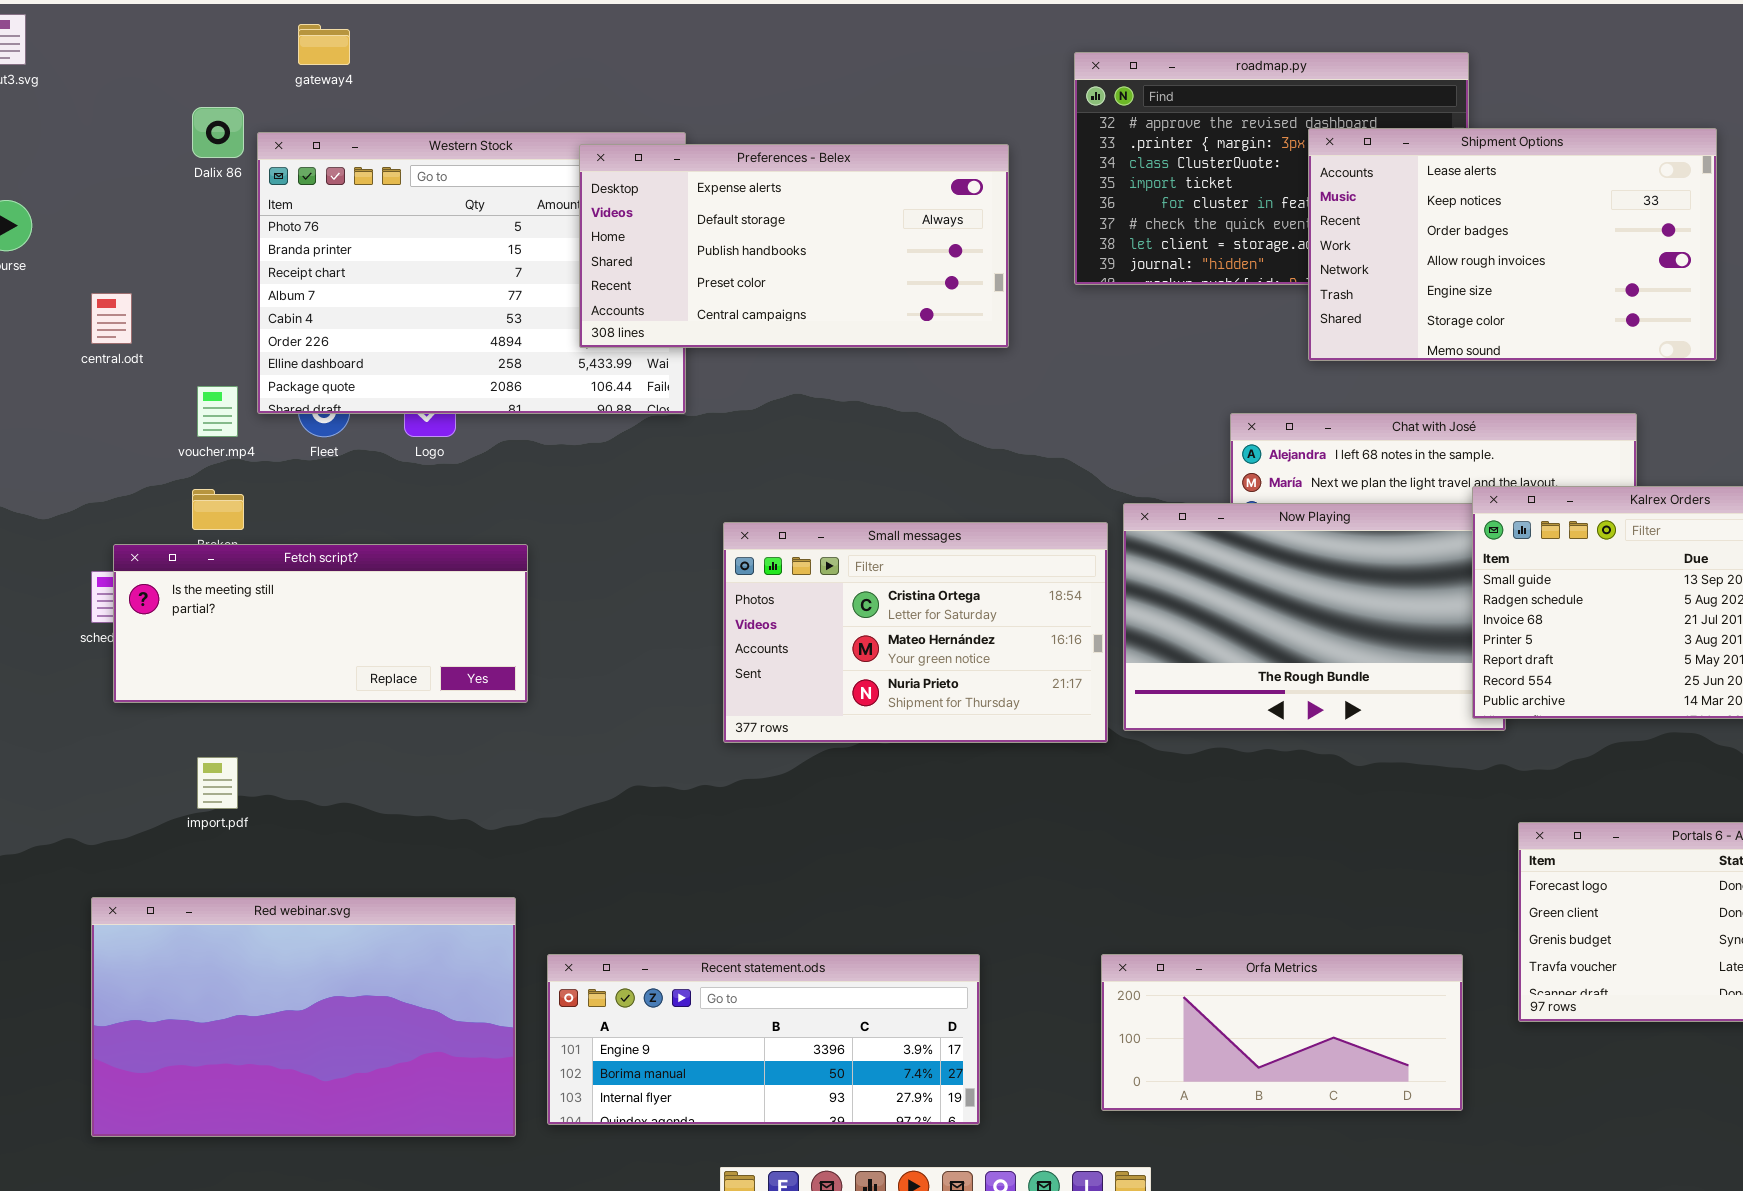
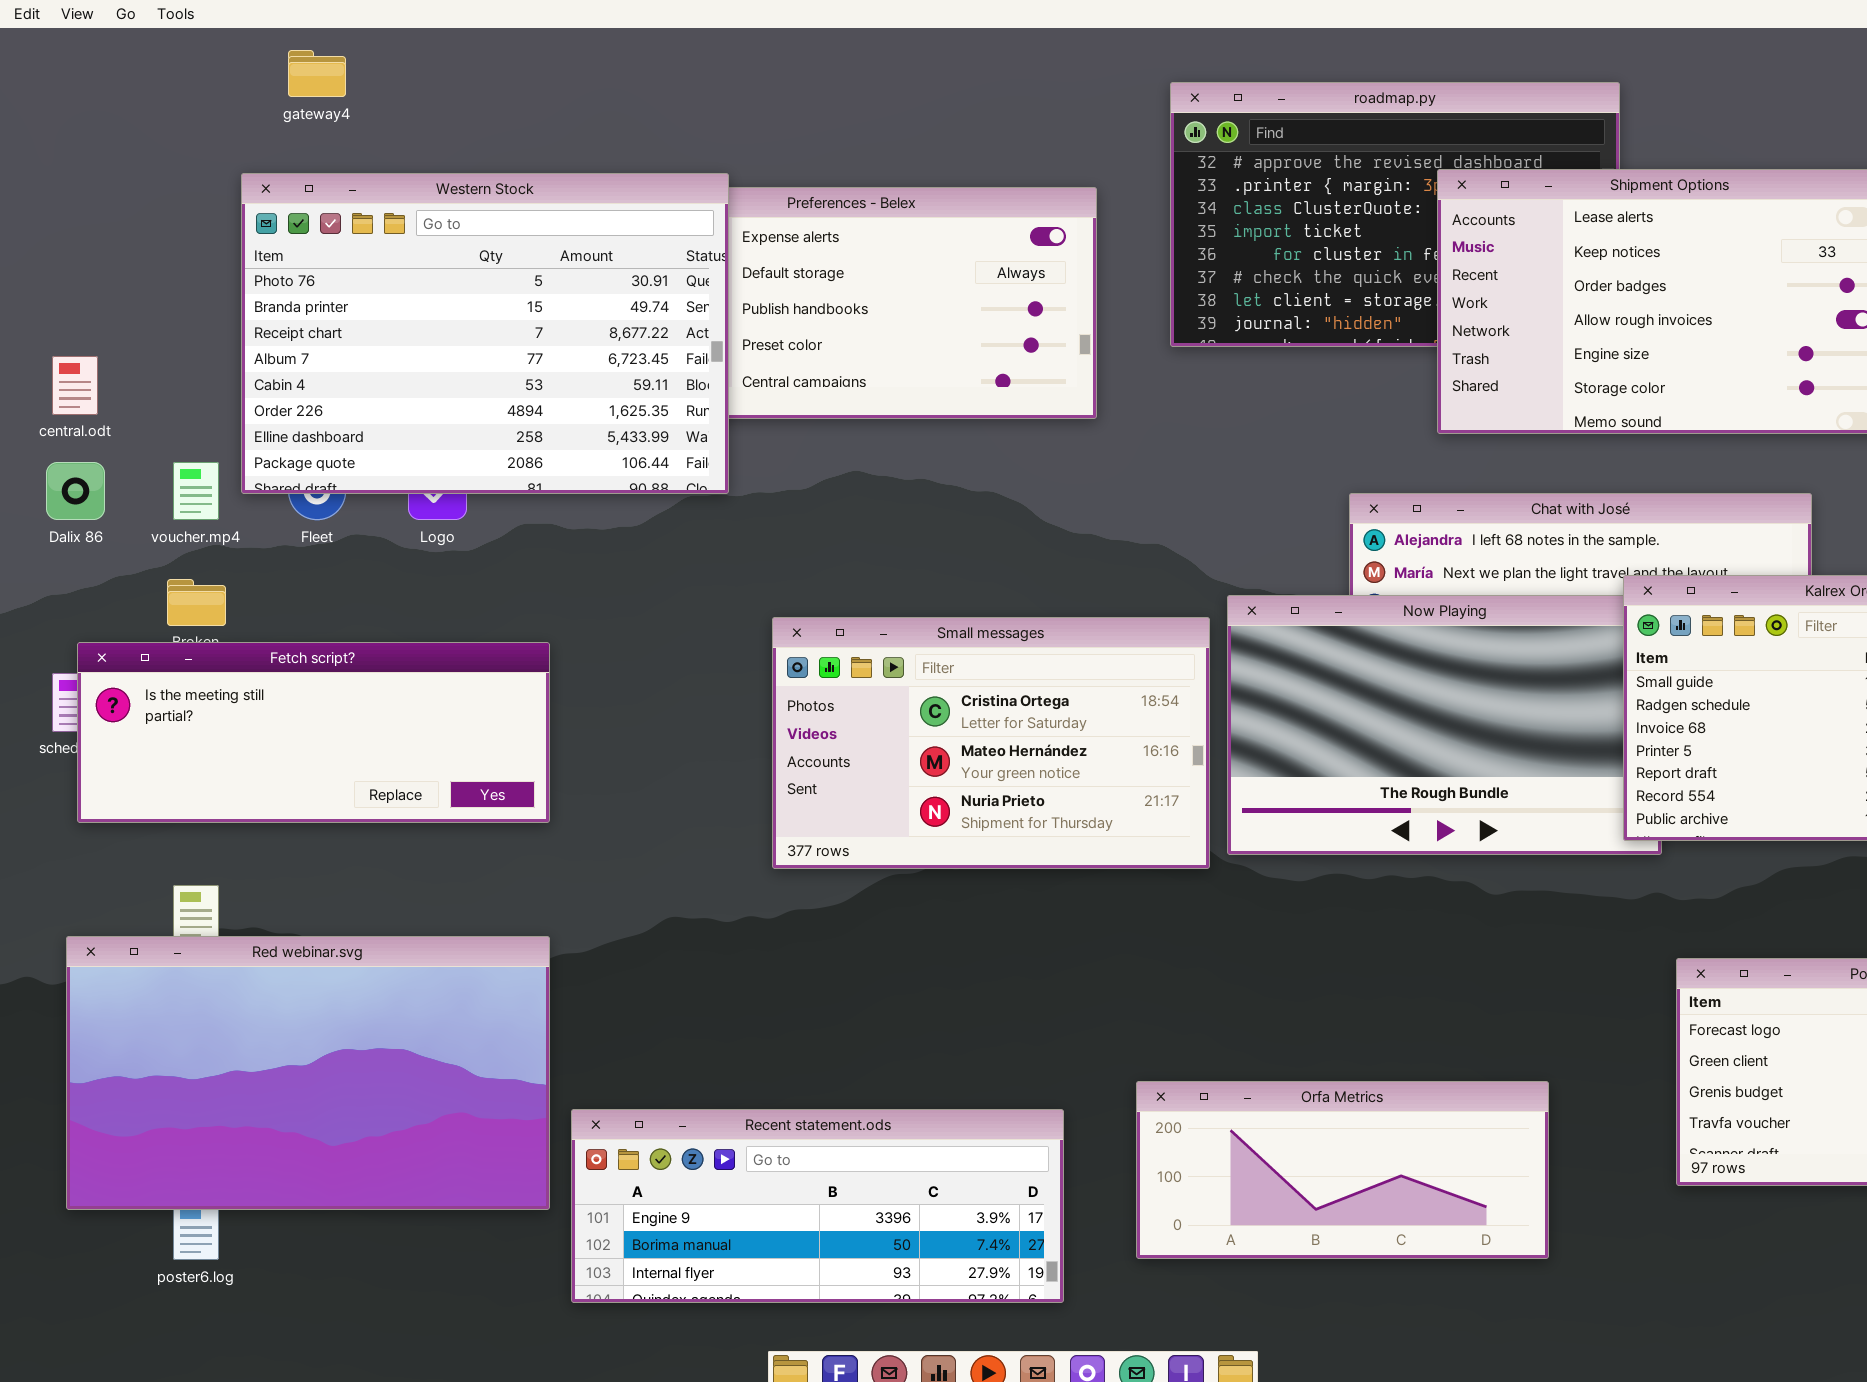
Dalix 86: [192,107,244,158] -> [46,462,105,520], moved
Western Stock: [257,132,686,414] -> [241,173,729,494], raised
Red webinar.svg: [91,897,516,1137] -> [66,936,550,1210], moved
Orfa Metrics: [1101,954,1463,1111] -> [1136,1081,1549,1259], moved

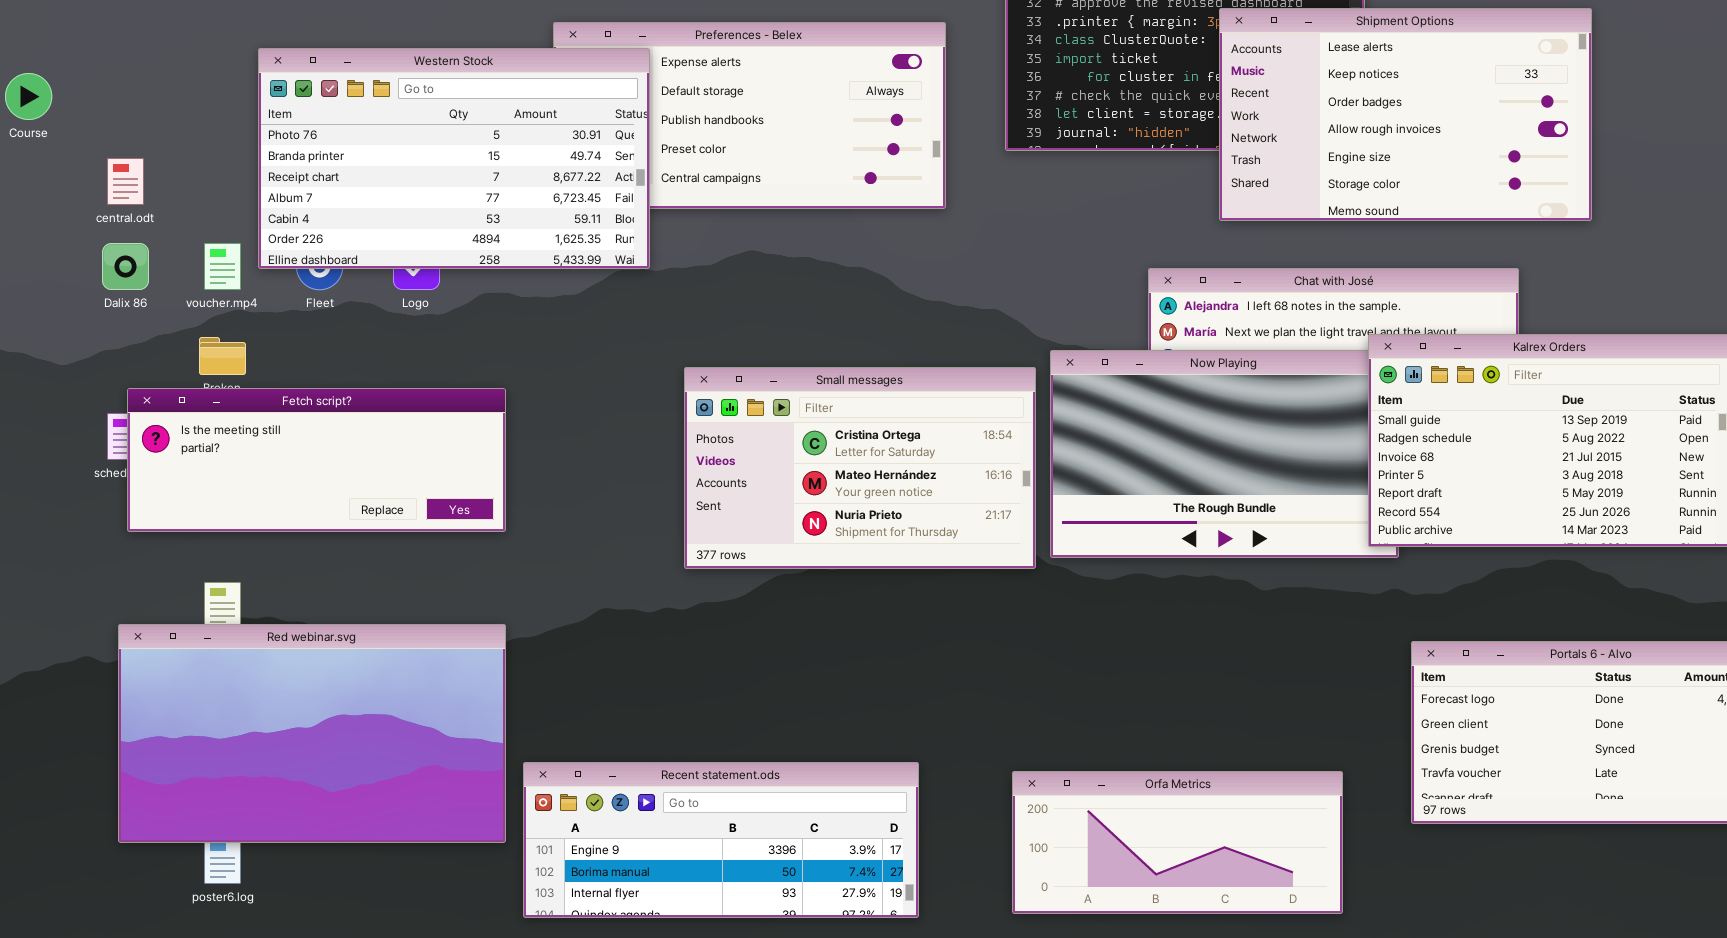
Western Stock: [241,173,729,494] -> [258,48,650,269], resized
Orfa Metrics: [1136,1081,1549,1259] -> [1012,771,1343,914], moved

